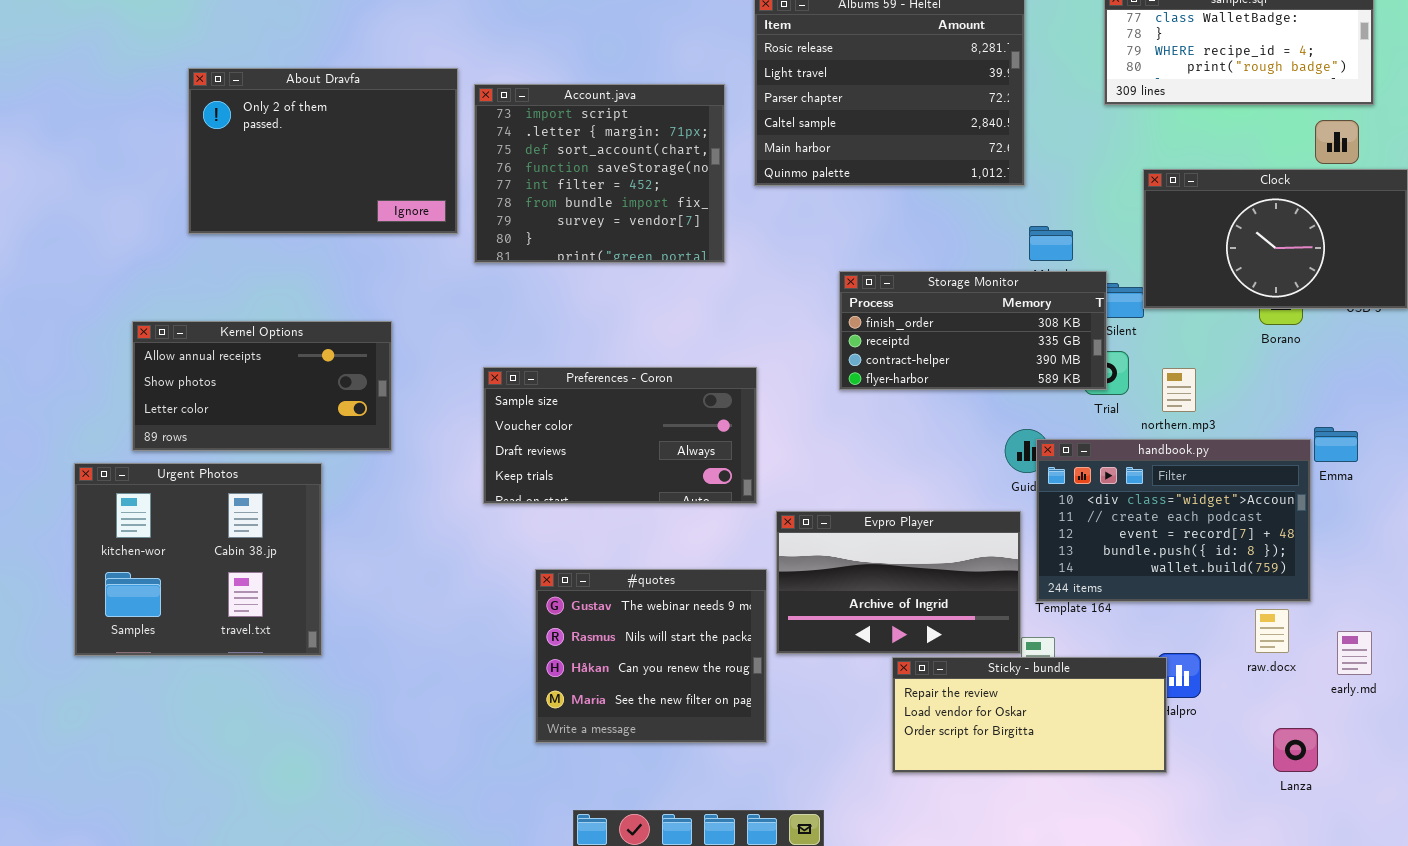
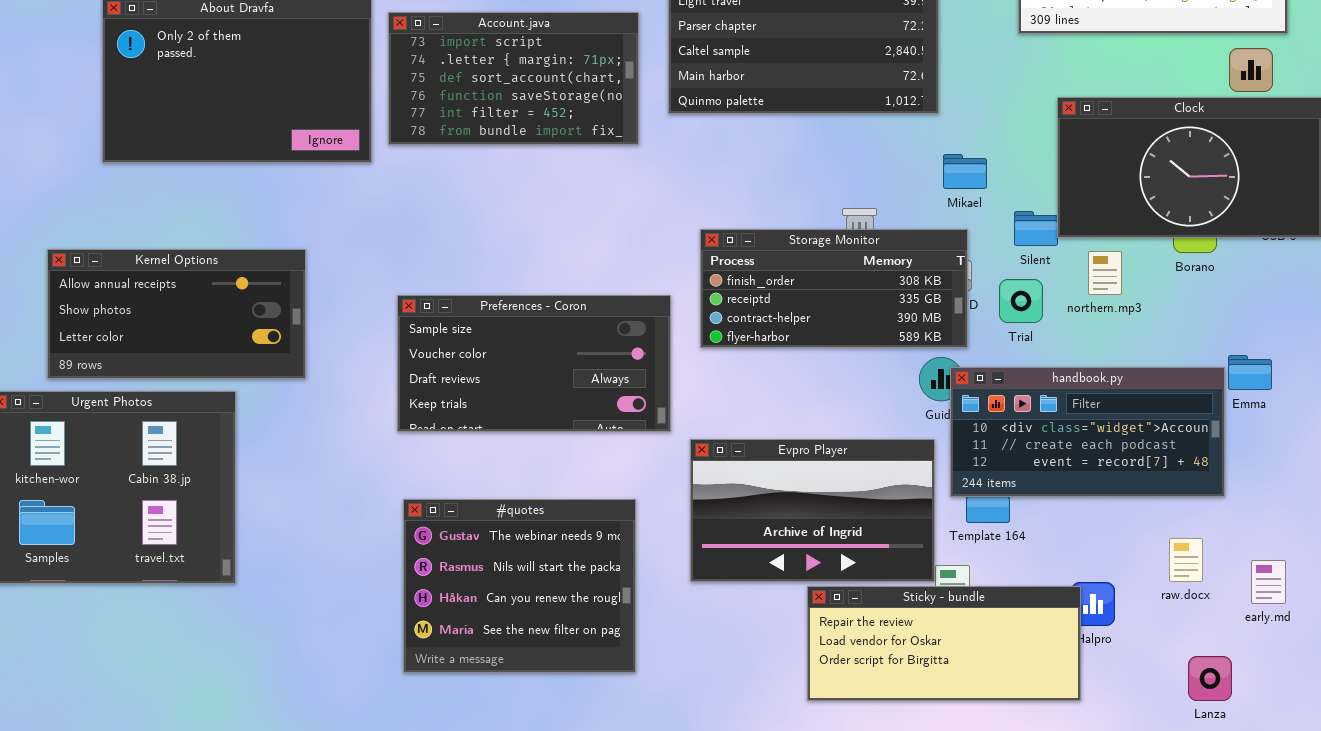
Account.java: [474,84,725,263] -> [388,12,639,145], resized
Storage Monitor: [839,271,1107,390] -> [700,229,968,348], moved
northern.mp3: [1162,368,1196,412] -> [1088,251,1122,295], moved
handbook.py: [1036,439,1311,602] -> [950,367,1225,497], resized
#quotes: [535,569,767,743] -> [403,499,636,673], moved

